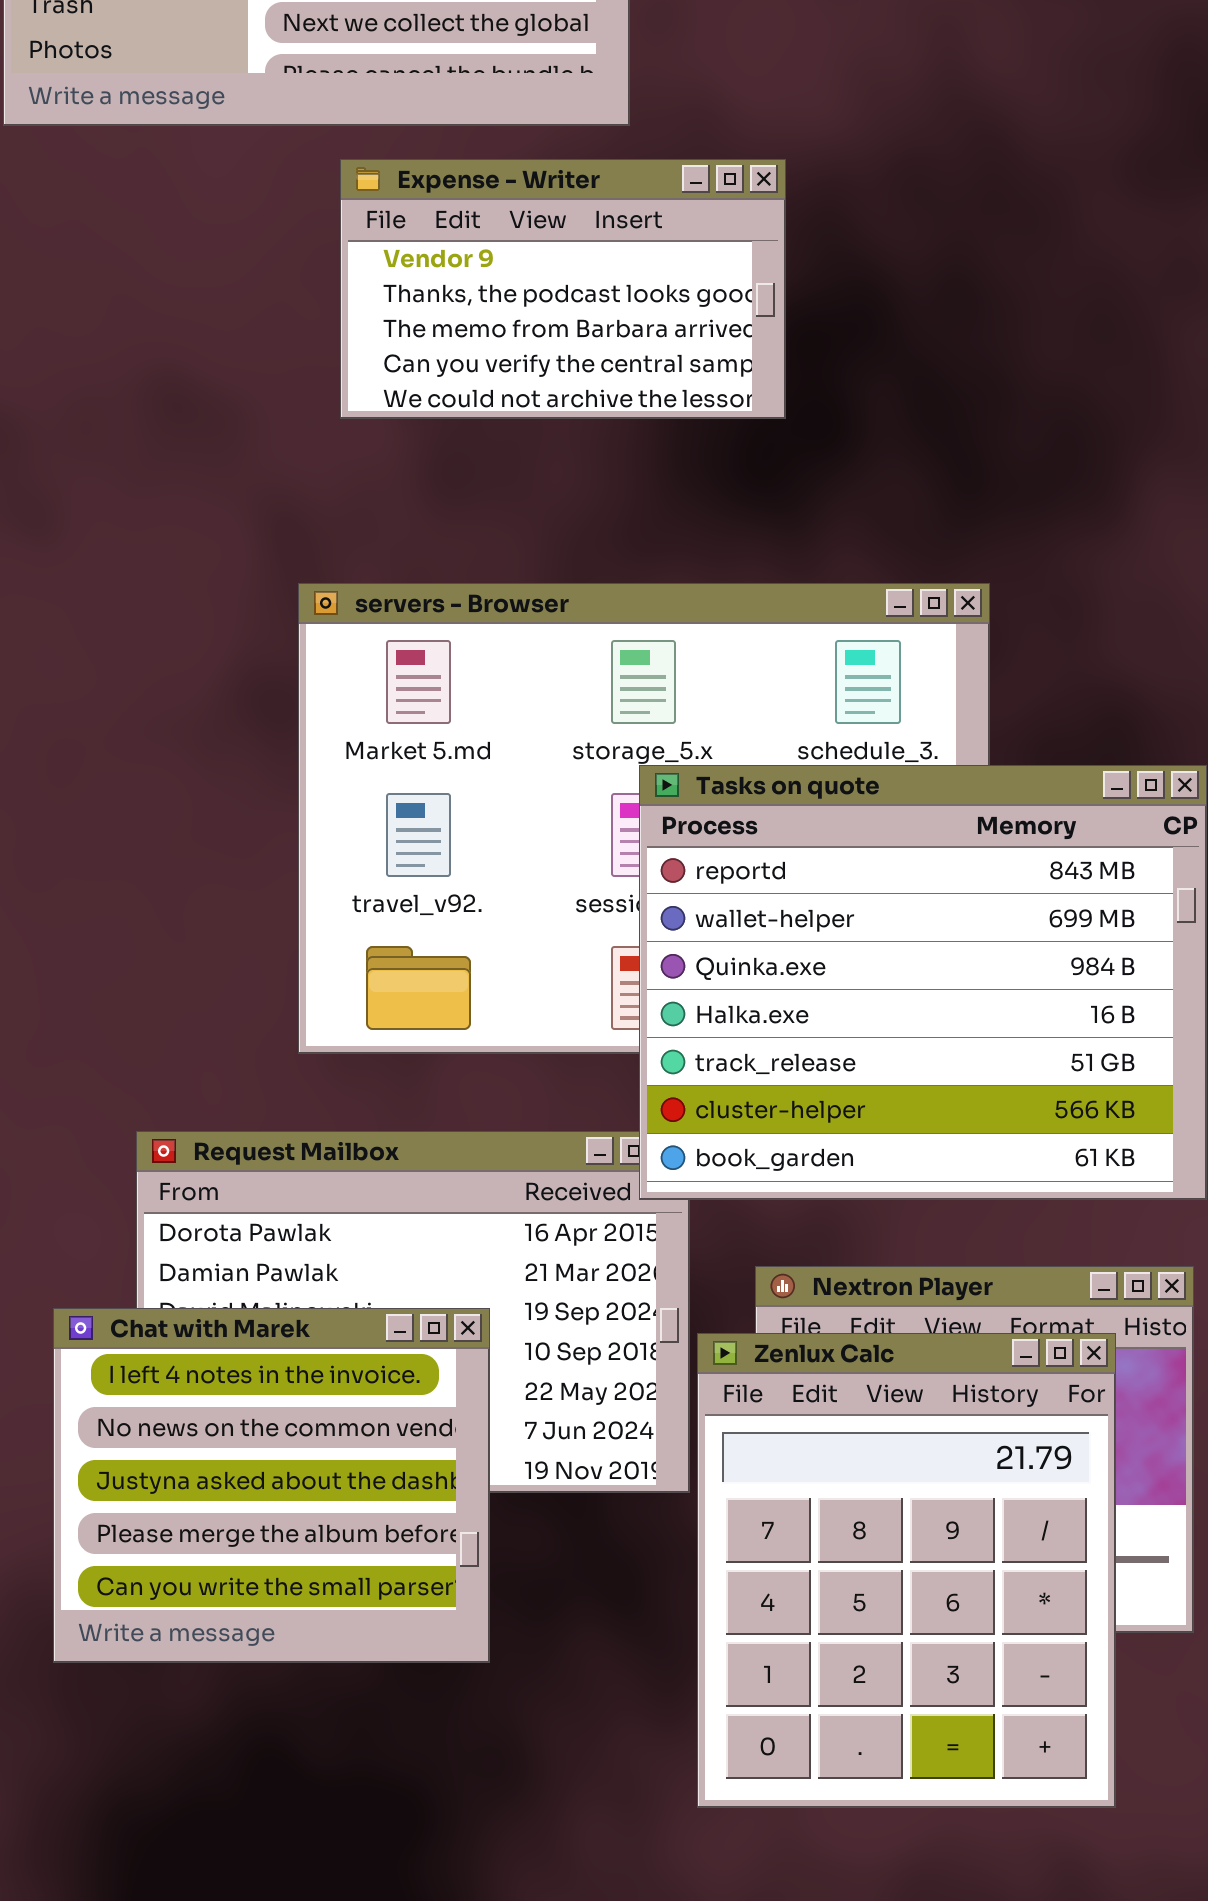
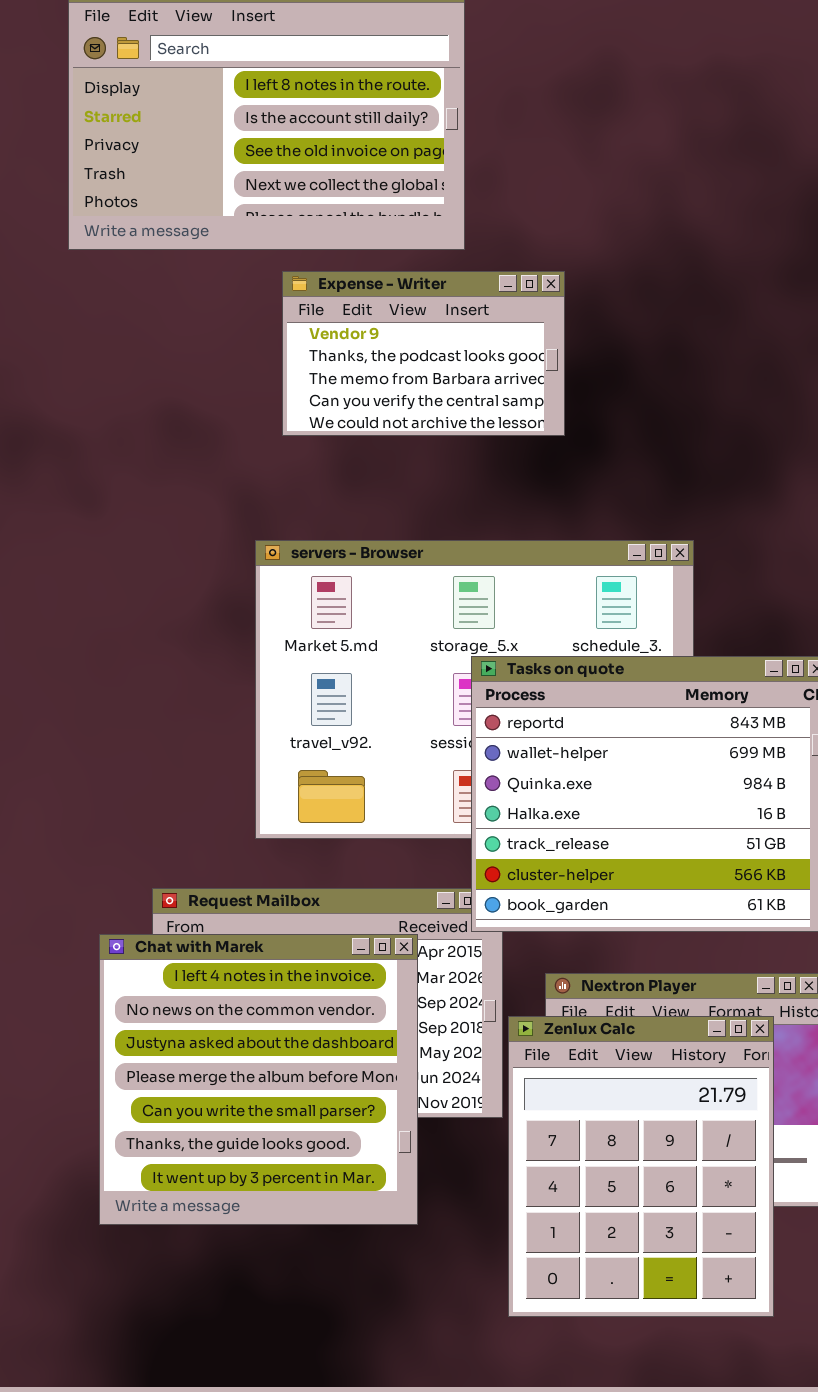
Chat with Marek: [53,1308,490,1663] -> [99,934,418,1225], resized

